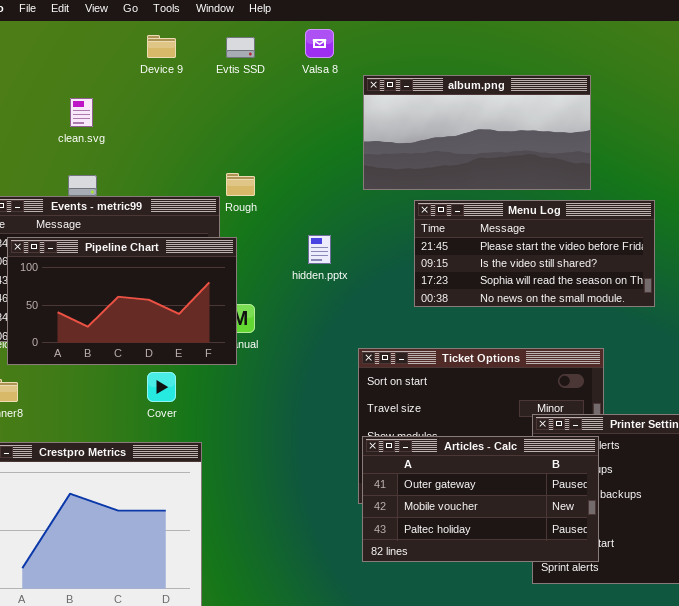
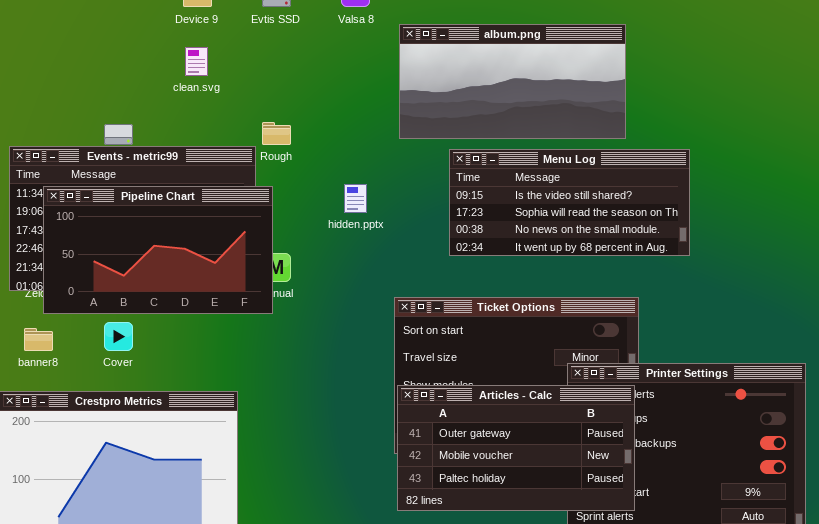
clean.svg: [70,98,93,127] -> [185,47,208,76], moved
Menu Log: [414,200,655,307] -> [449,149,690,256], scrolled down 1 row
Cover: [147,372,176,402] -> [104,322,133,351], moved

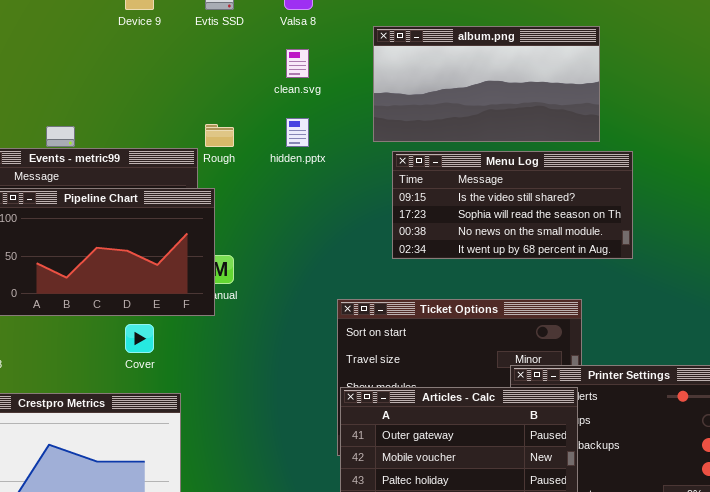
album.png: [399,24,626,139] -> [373,26,600,142], moved
clean.svg: [185,47,208,76] -> [286,49,309,78], moved
hidden.pptx: [344,184,367,213] -> [286,118,309,147], moved
Cover: [104,322,133,351] -> [125,324,154,353], moved

